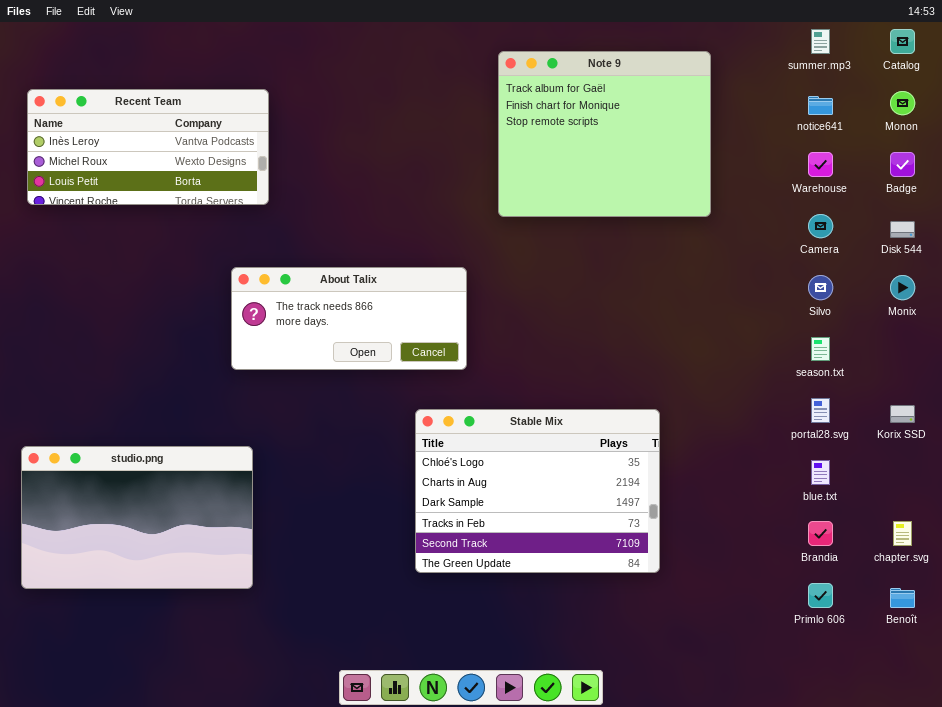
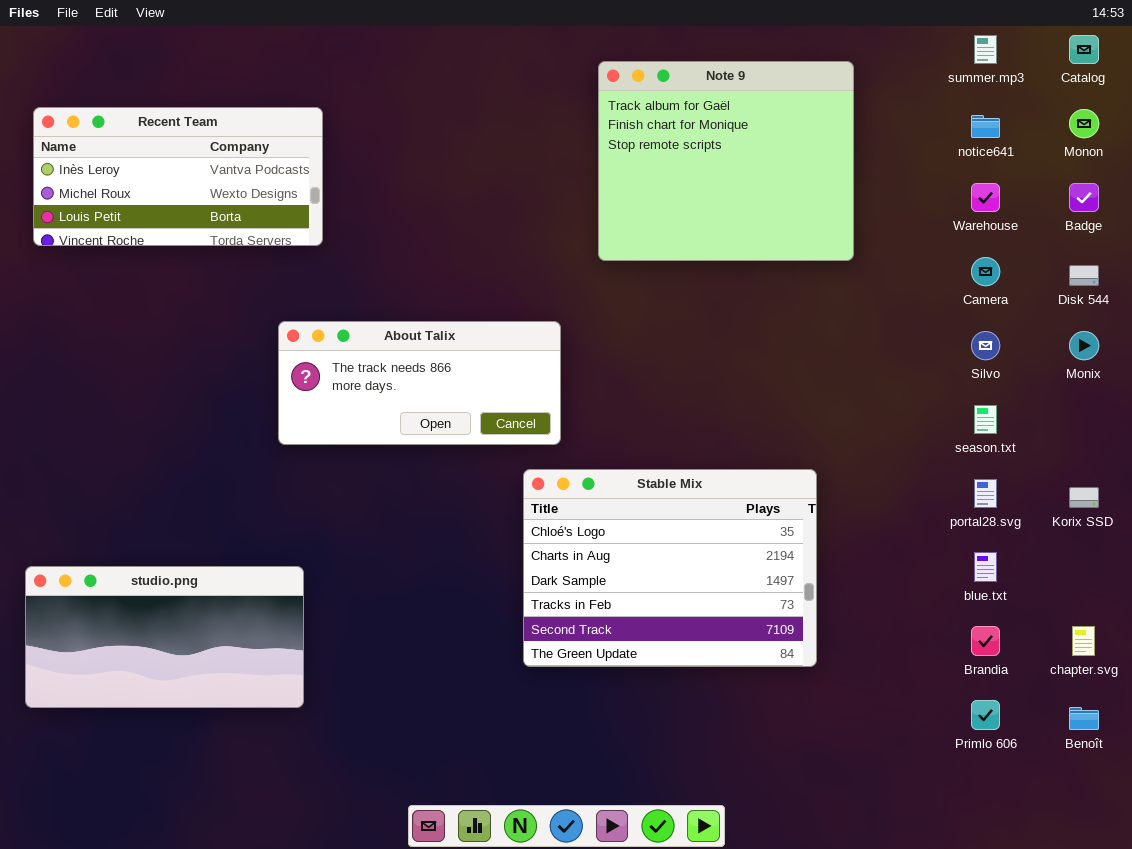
Stable Mix: [415,409,660,573] -> [523,469,817,667], moved
studio.png: [21,446,253,589] -> [25,566,304,708], resized

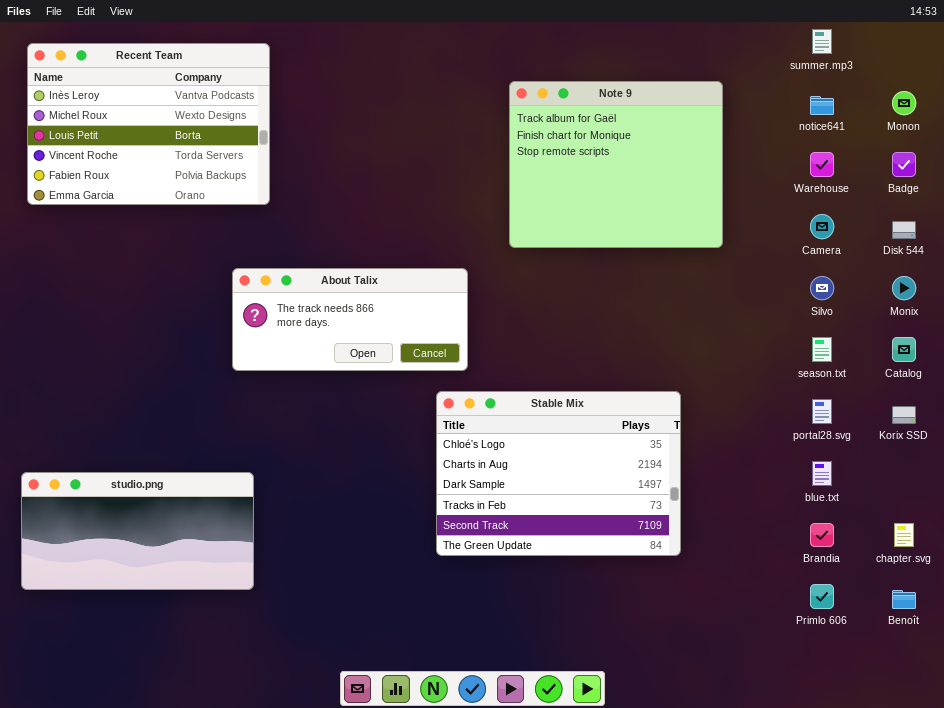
Catalog: [1069,35,1099,64] -> [892,337,916,362], moved
Note 9: [598,61,854,261] -> [509,81,723,248], moved
Recent Team: [33,107,323,246] -> [27,43,270,205], resized

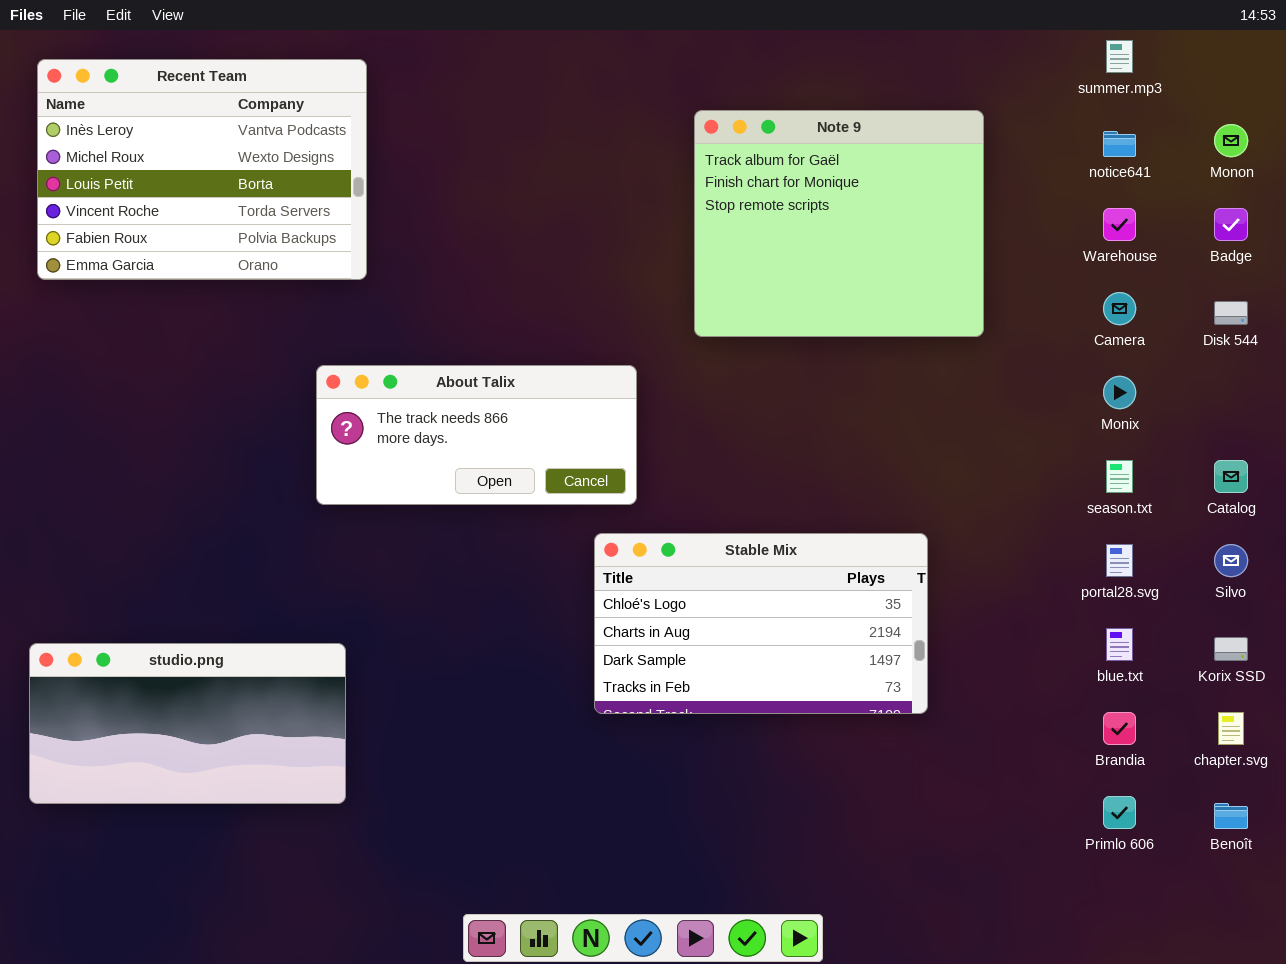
Silvo: [810,276,834,300] -> [1214,544,1248,577], moved
Monix: [892,276,916,300] -> [1103,376,1136,409], moved
Stable Mix: [436,391,681,556] -> [594,533,928,714], resized
Korix SSD: [892,406,916,424] -> [1214,637,1248,661], moved

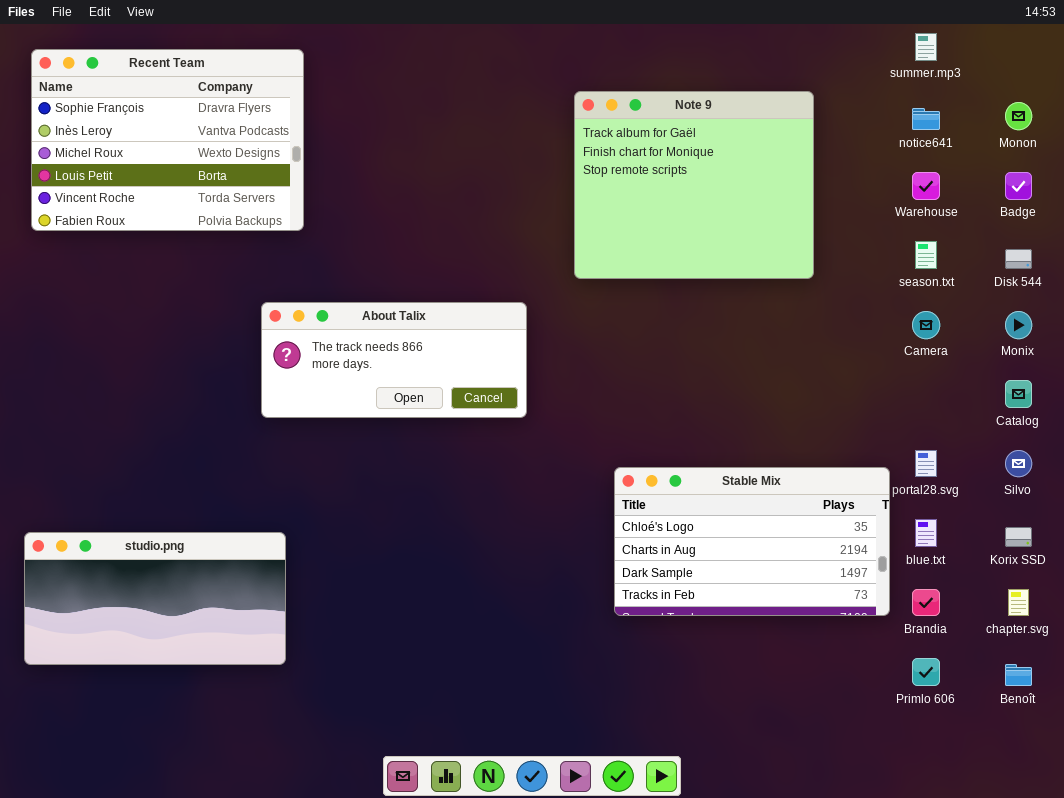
Recent Team: [37,59,367,280] -> [31,49,304,231], scrolled up 1 row
Camera: [1103,292,1136,325] -> [912,311,940,339], moved
Monix: [1103,376,1136,409] -> [1005,311,1032,339], moved
season.txt: [1106,460,1133,493] -> [915,241,937,269], moved
Stable Mix: [594,533,928,714] -> [614,467,890,616], moved

